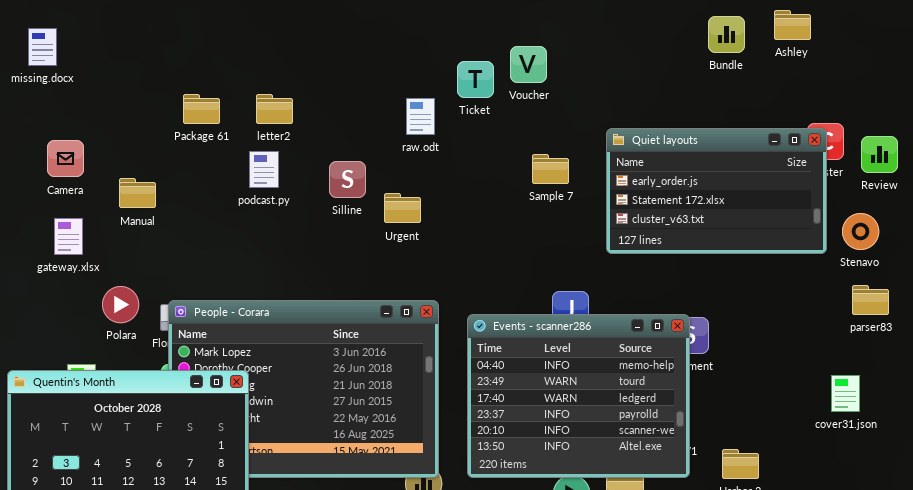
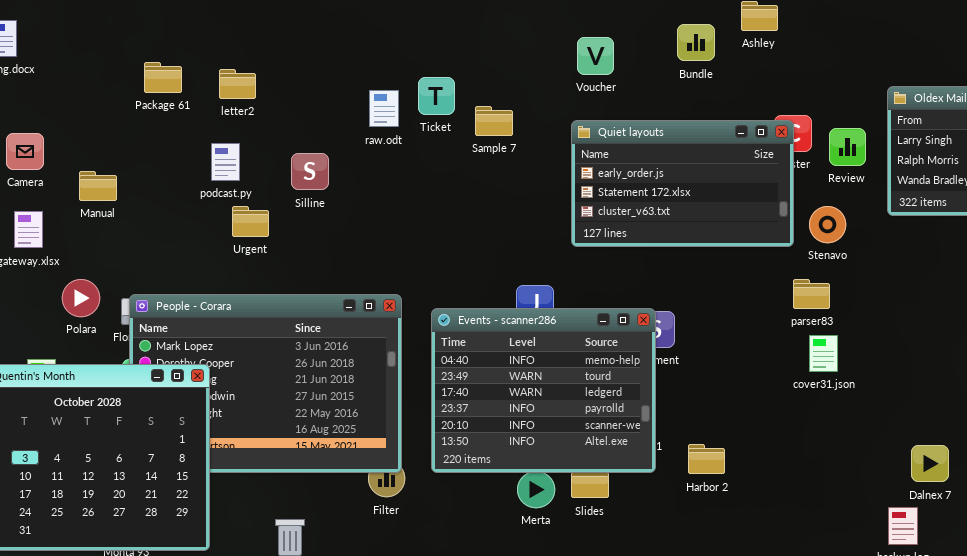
Bundle: [708,16,745,53] -> [677,24,715,61], moved
Voucher: [510,46,547,83] -> [577,37,614,75], moved
Ticket: [457,61,494,98] -> [418,77,455,115], moved
Package 61: [183,94,220,124] -> [144,62,182,93], moved
letter2: [256,94,293,124] -> [219,69,256,99], moved
Sample 7: [532,154,569,184] -> [475,106,513,136], moved
Urgent: [384,193,421,223] -> [232,206,269,237], moved
parser83: [852,285,889,315] -> [793,279,830,309], moved
cover31.json: [831,375,860,412] -> [809,335,838,372], moved

